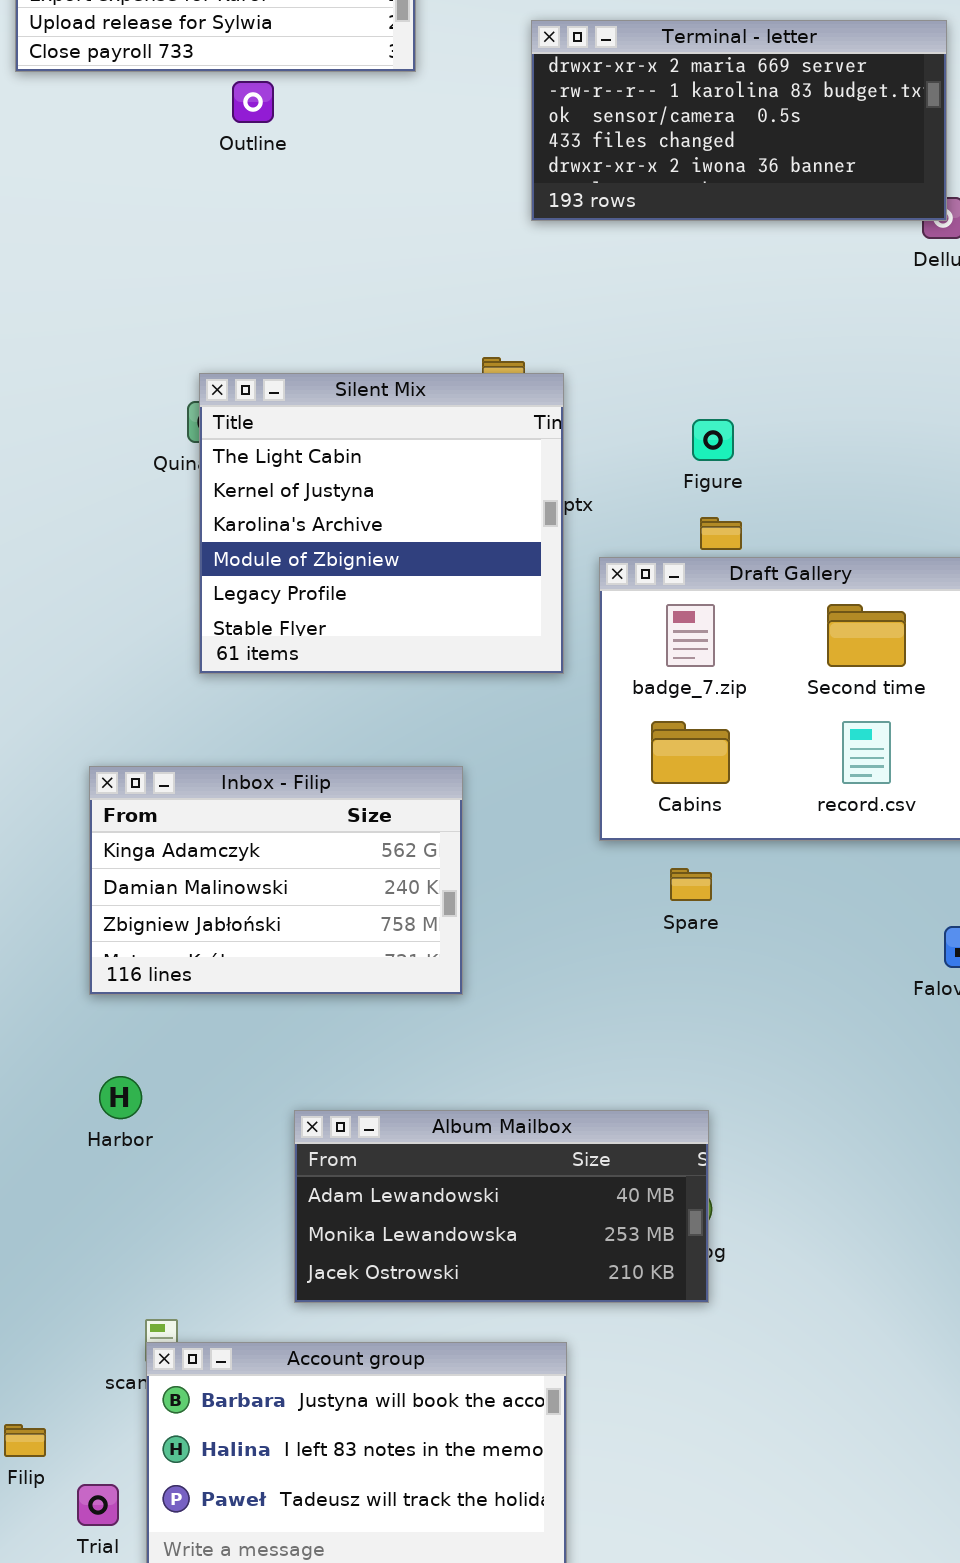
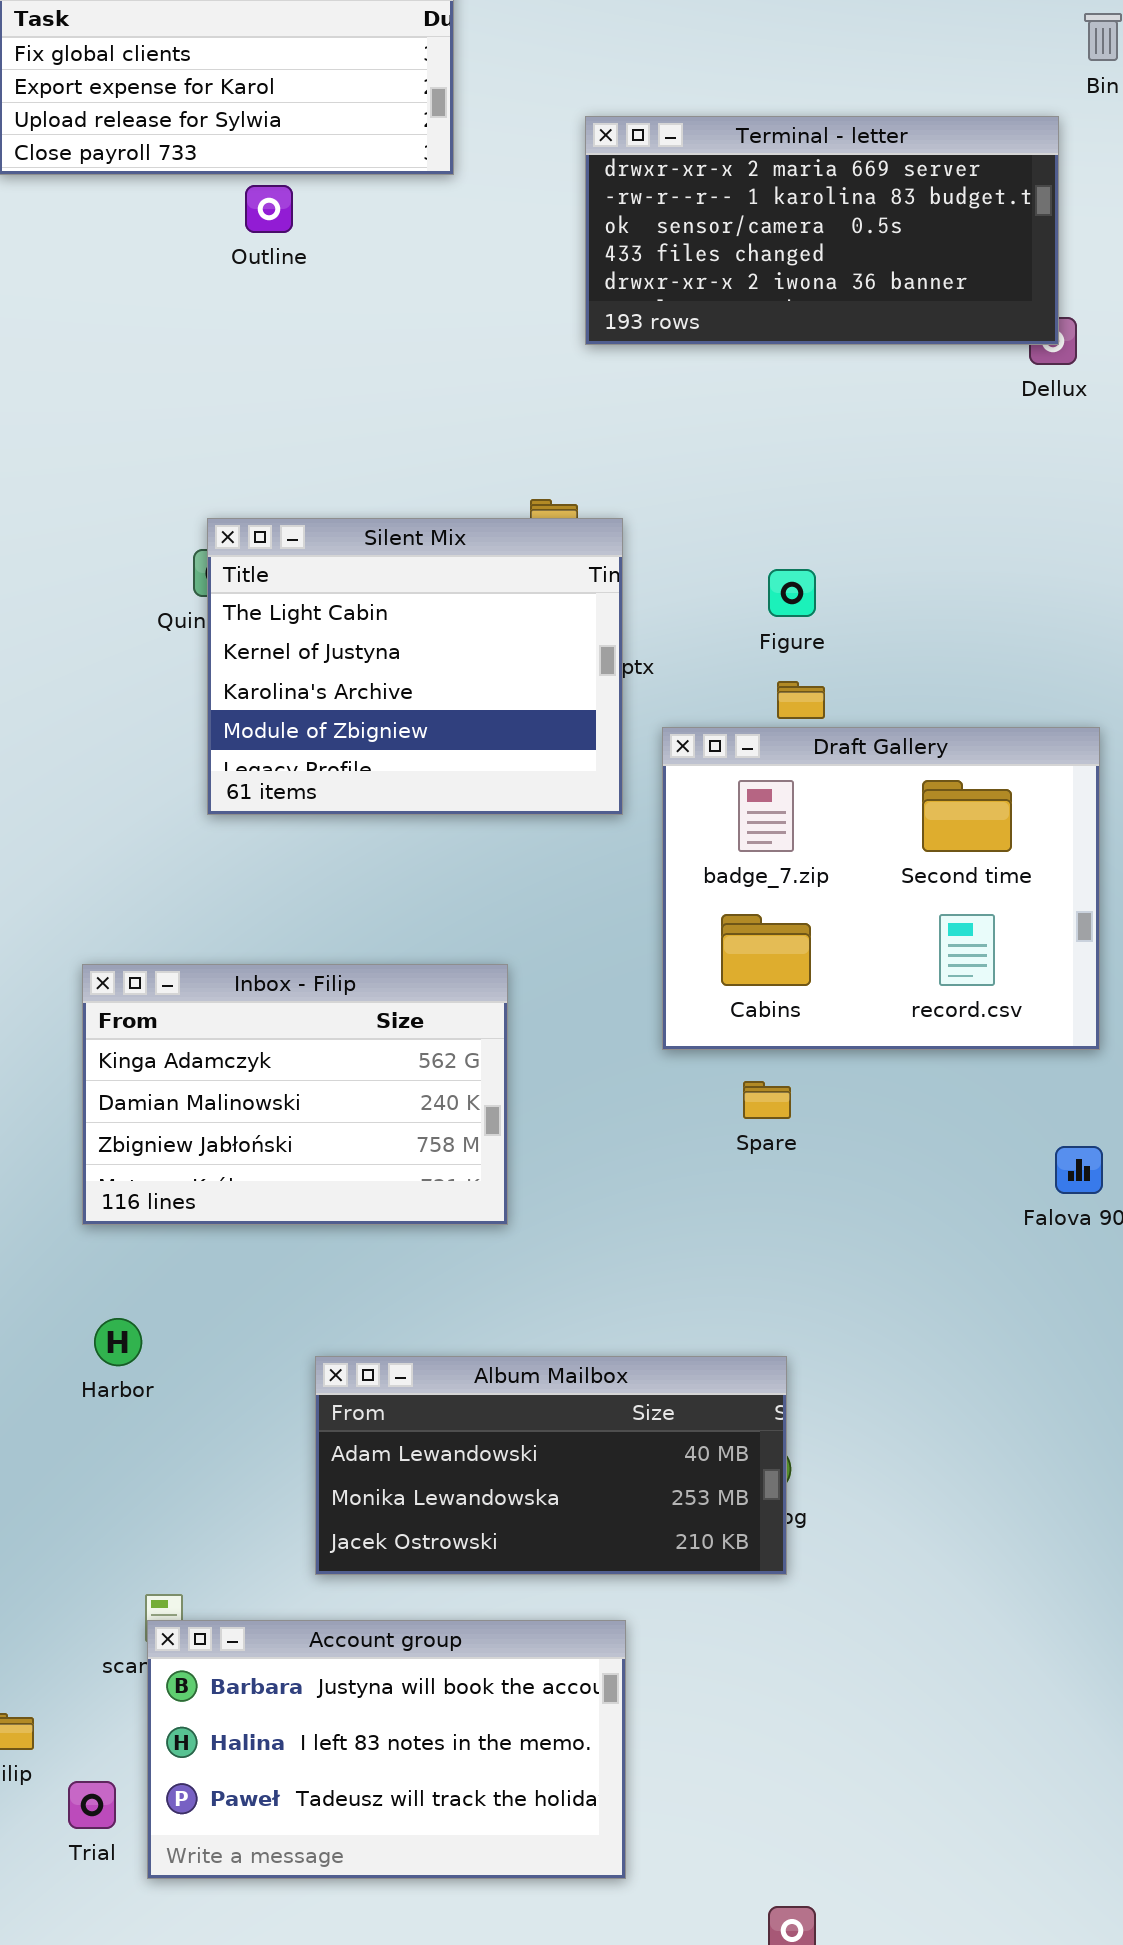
Silent Mix: [199,373,564,674] -> [207,518,623,815], resized

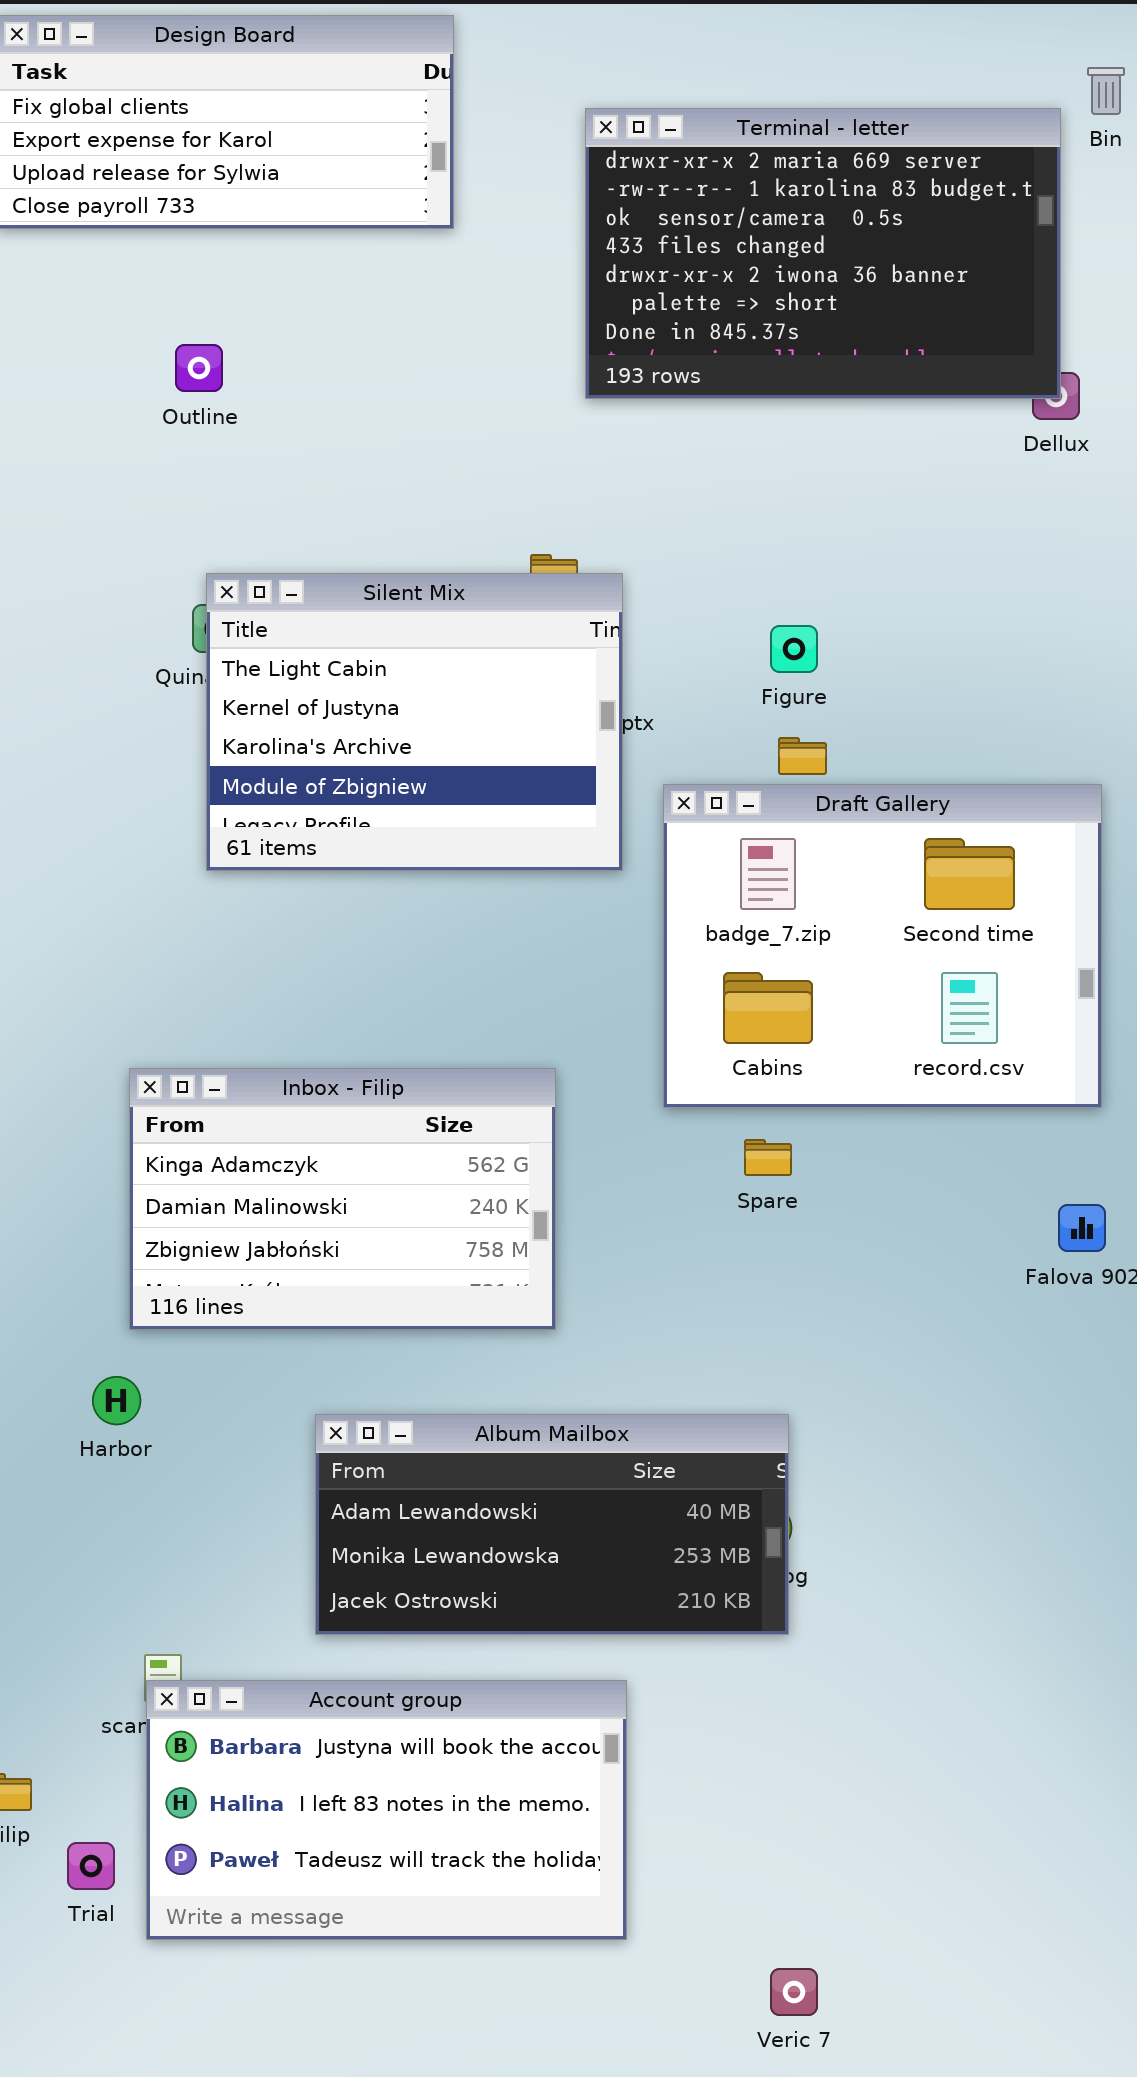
Terminal - letter: [585,116,1059,345] -> [585,108,1061,399], resized
Outline: [245,185,293,233] -> [175,344,223,392], moved
Inbox - Filip: [82,964,508,1225] -> [129,1068,556,1330], moved

